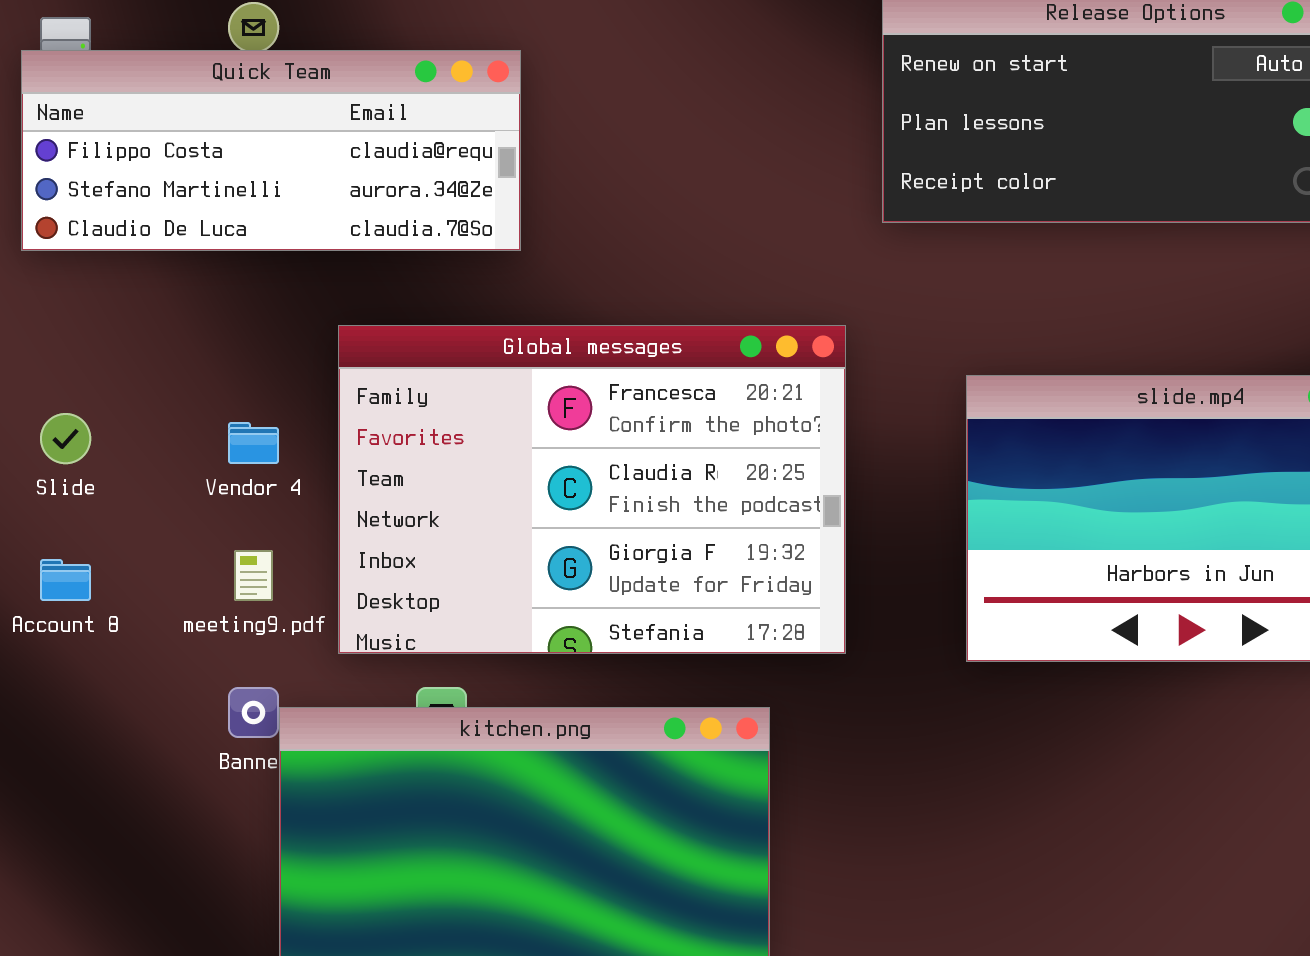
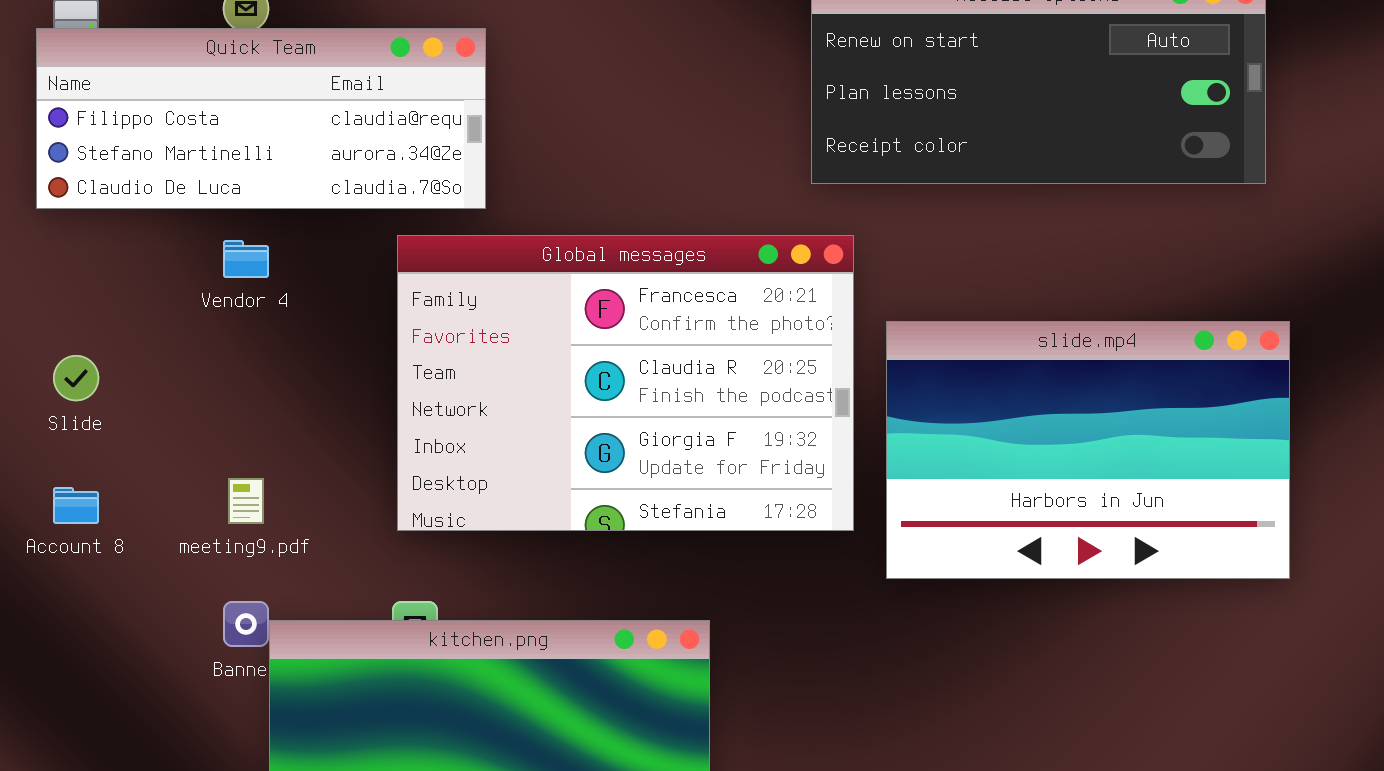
Global messages: [338,325,846,654] -> [397,235,854,531], moved
Vendor 4: [228,422,279,464] -> [223,240,269,278], moved

